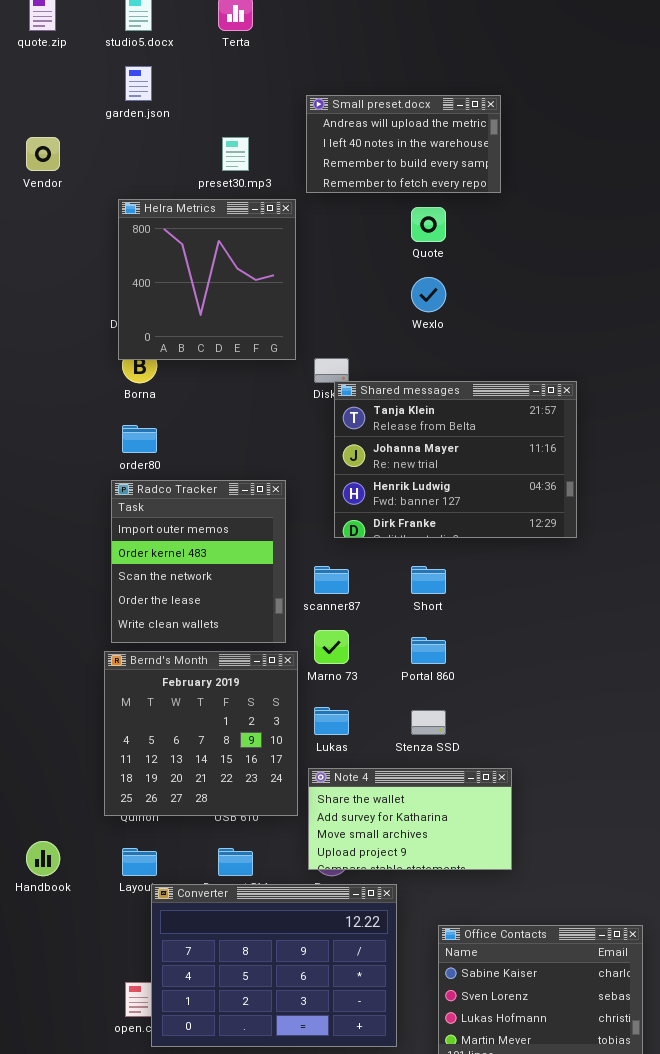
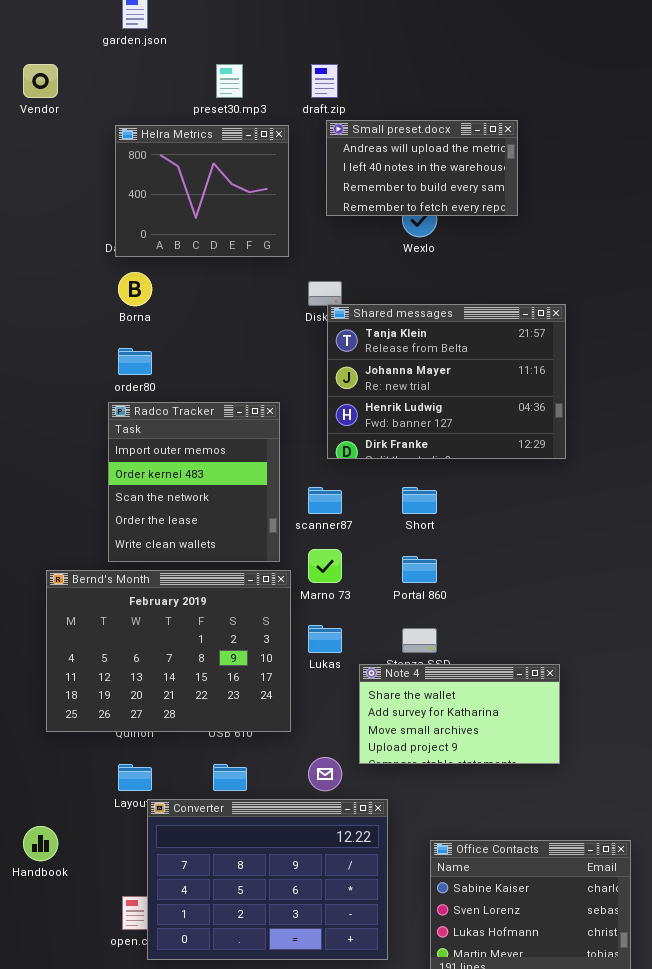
Small preset.docx: [306,95,501,193] -> [326,120,518,216], moved
Helra Metrics: [118,199,296,360] -> [115,125,289,257], resized
Bernd's Month: [104,651,298,816] -> [46,570,291,732], resized
Note 4: [308,768,512,870] -> [359,664,560,764], moved
Handbook: [26,841,60,876] -> [23,826,58,861], moved

